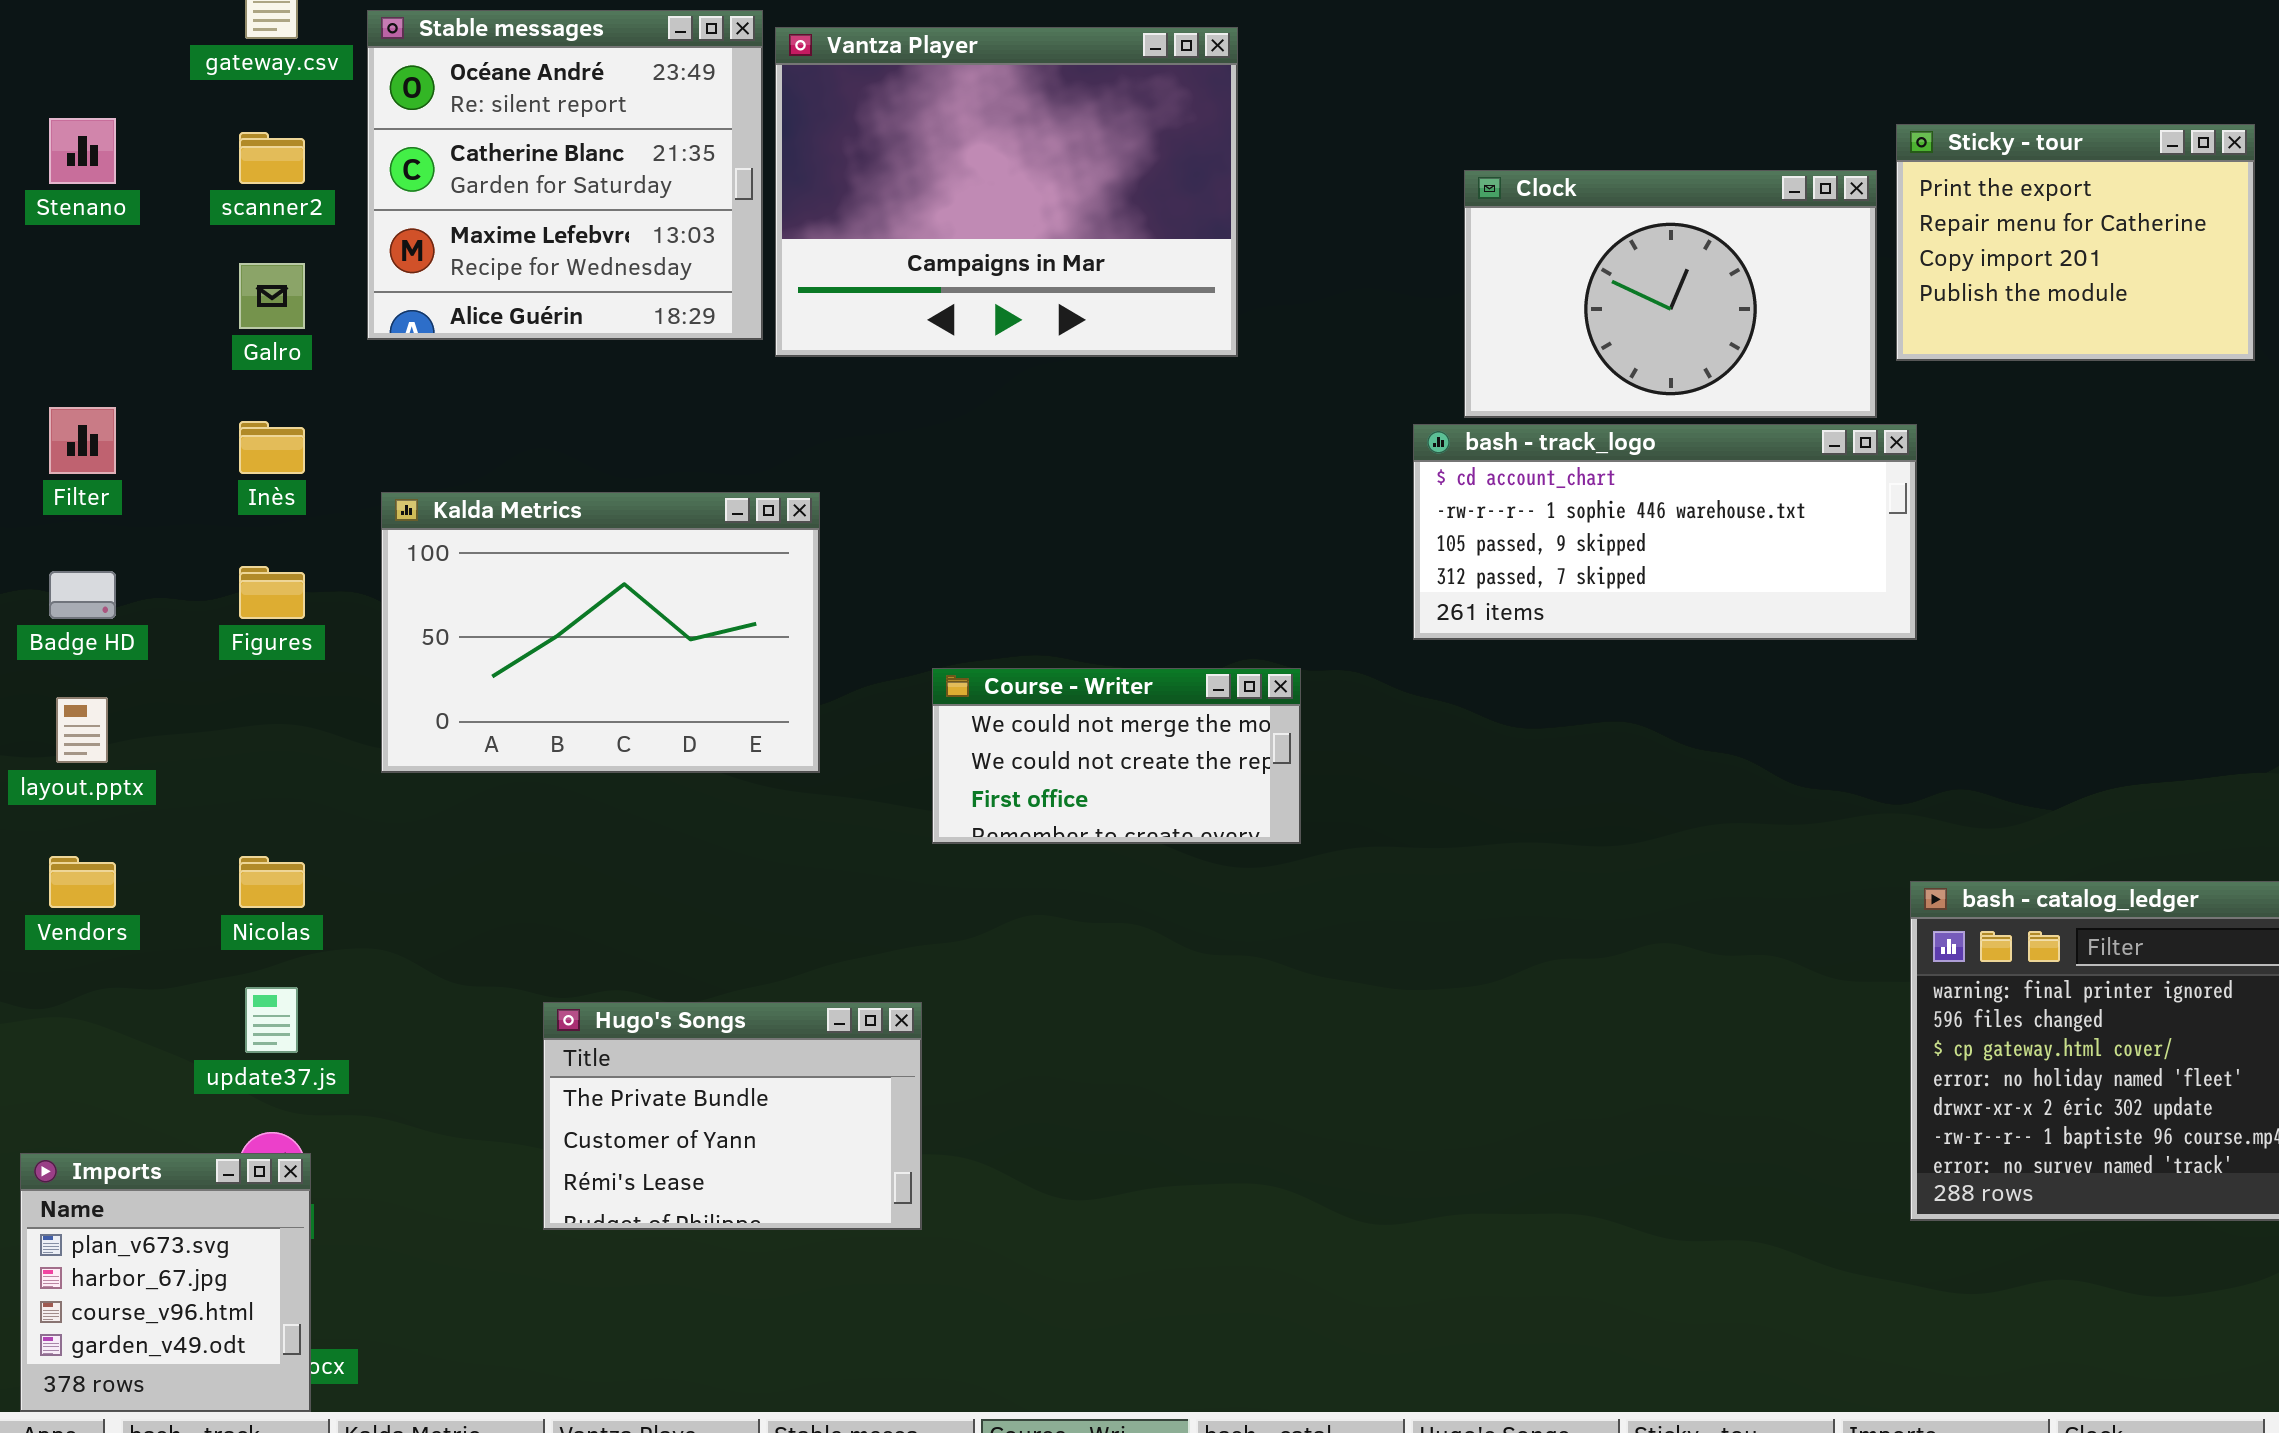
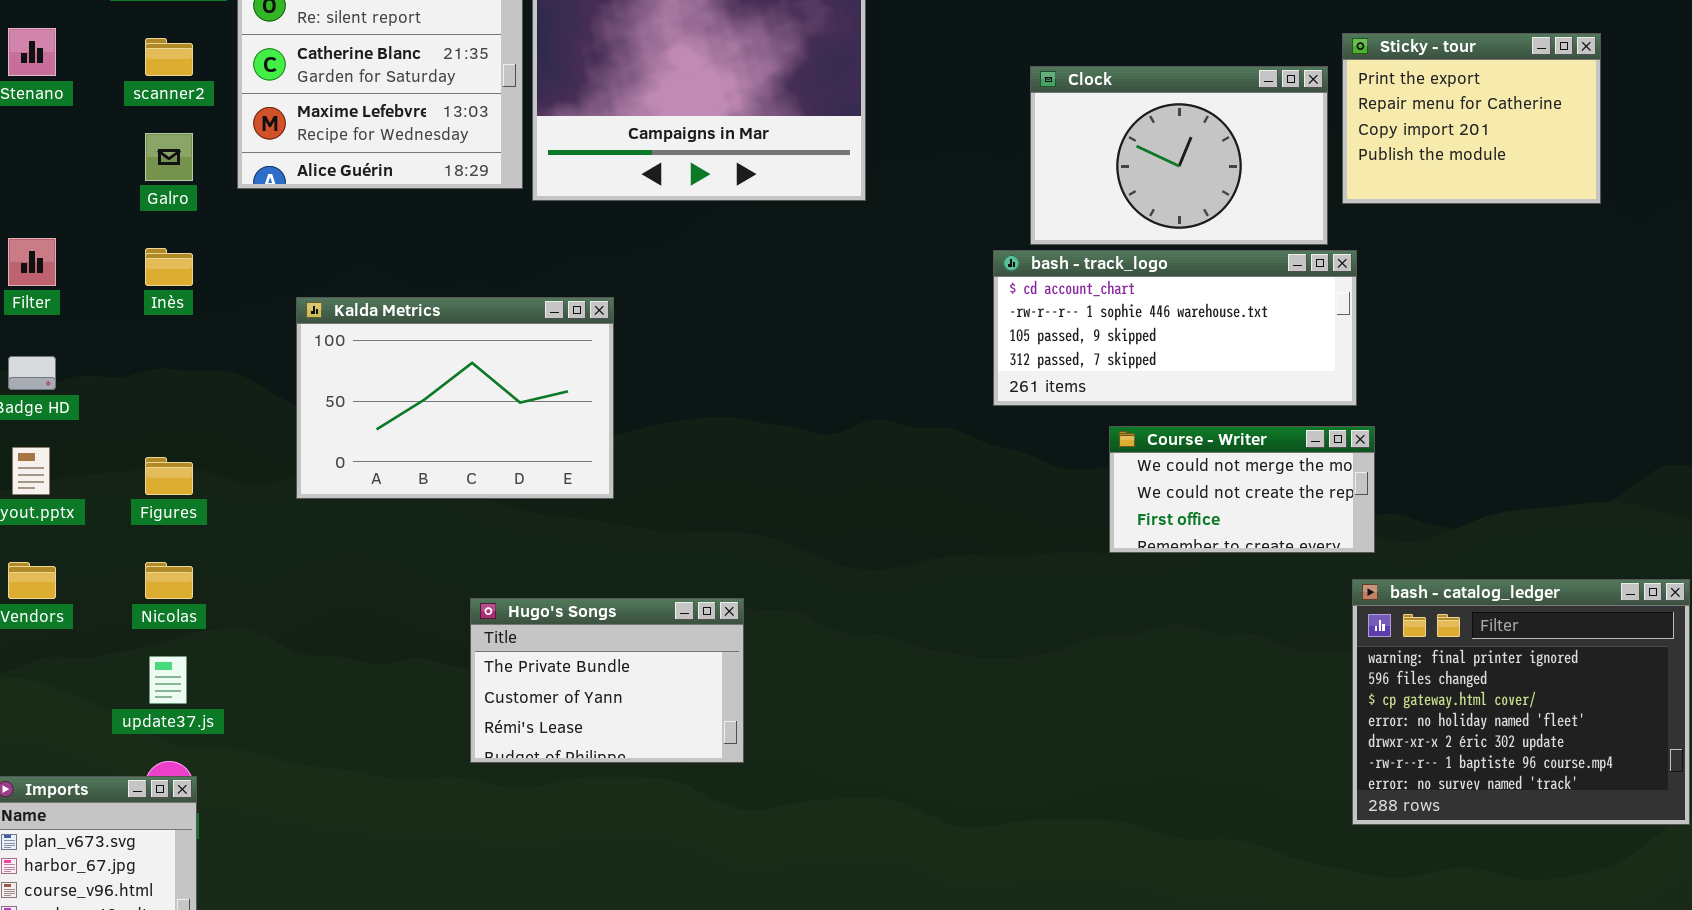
Kalda Metrics: [381,492,820,773] -> [296,297,614,499], moved
Figures: [239,566,305,619] -> [145,457,193,495], moved
Course - Writer: [932,668,1301,844] -> [1109,426,1375,553], moved
Hugo's Songs: [543,1002,922,1230] -> [470,598,744,763], moved

